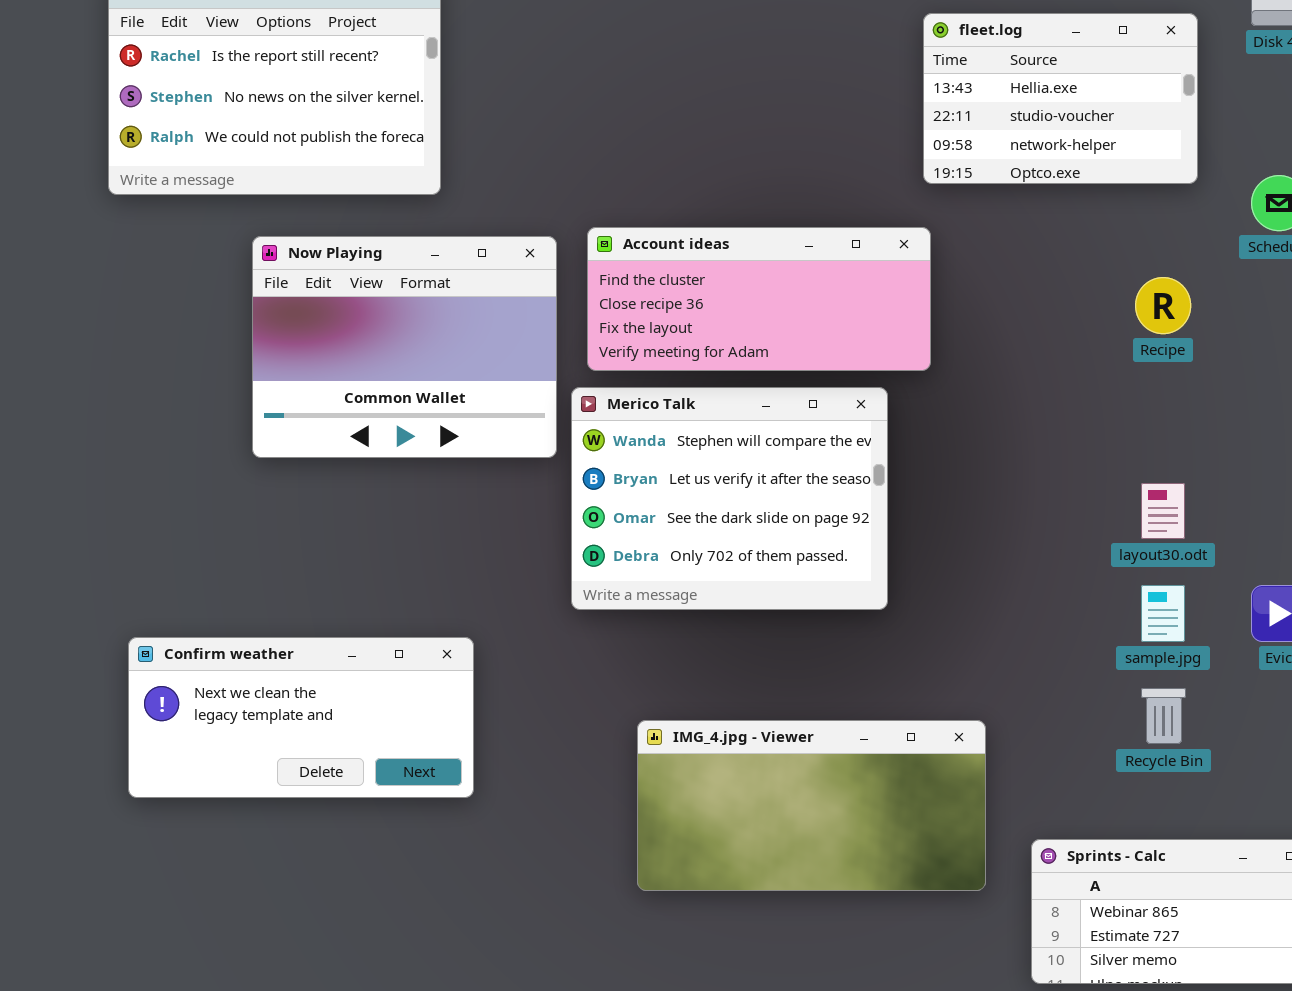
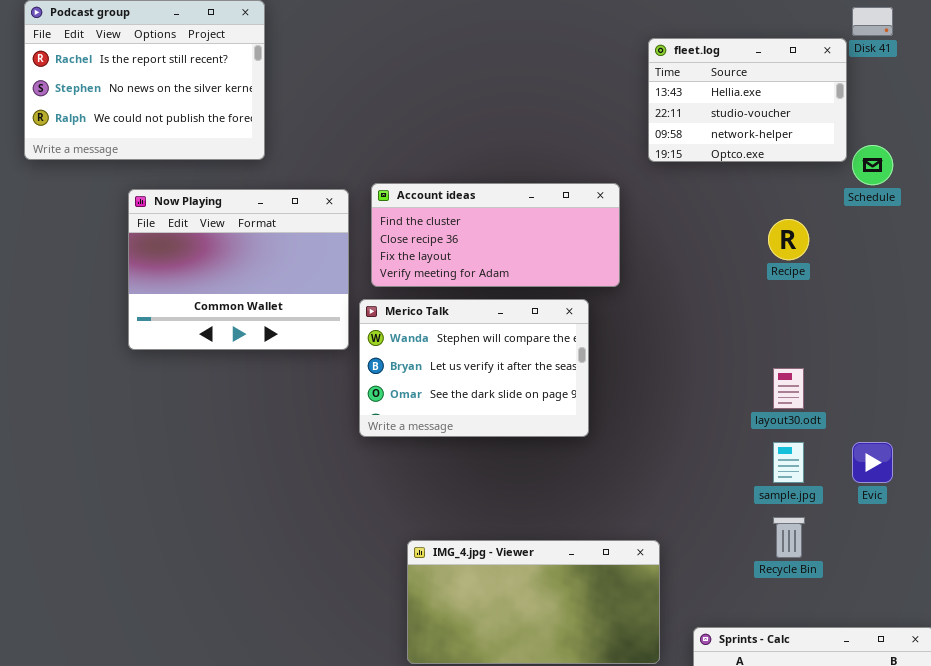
fleet.log: [923,13,1198,184] -> [648,38,847,162], moved
Merico Talk: [571,387,888,610] -> [359,299,589,437], resized
Confirm weather: [128,637,474,798] -> none, closed

